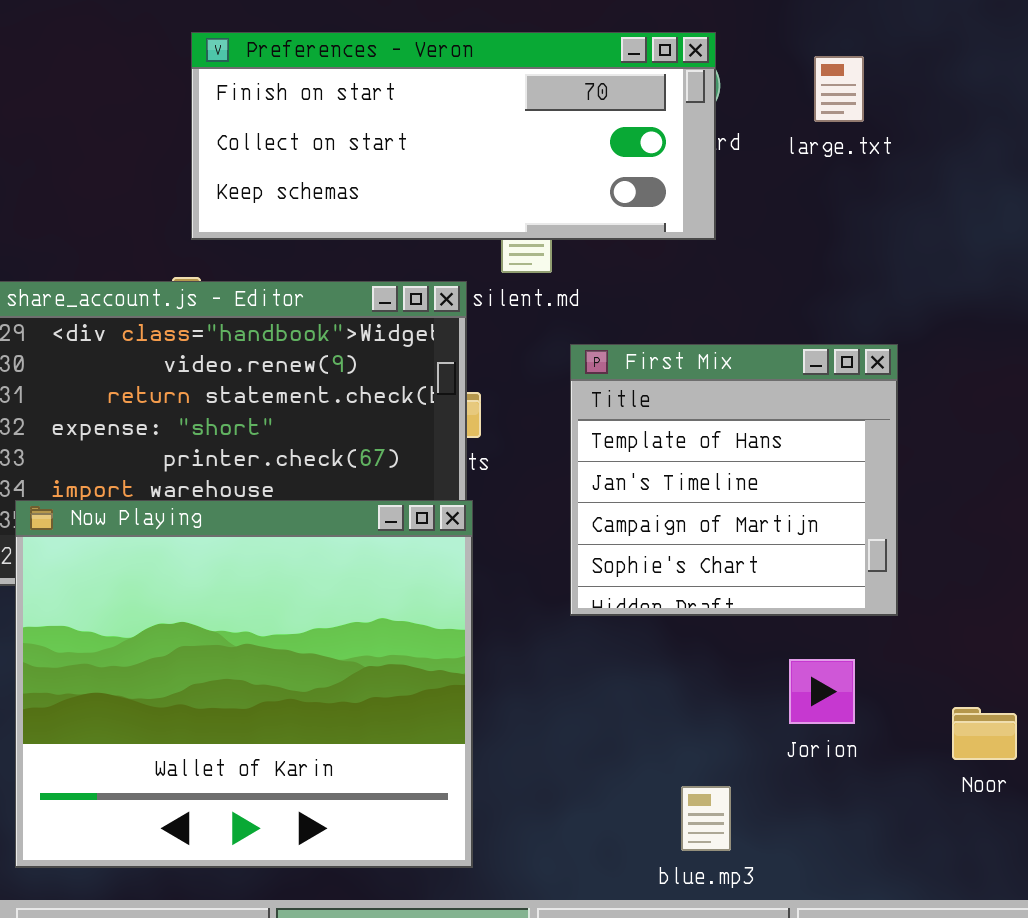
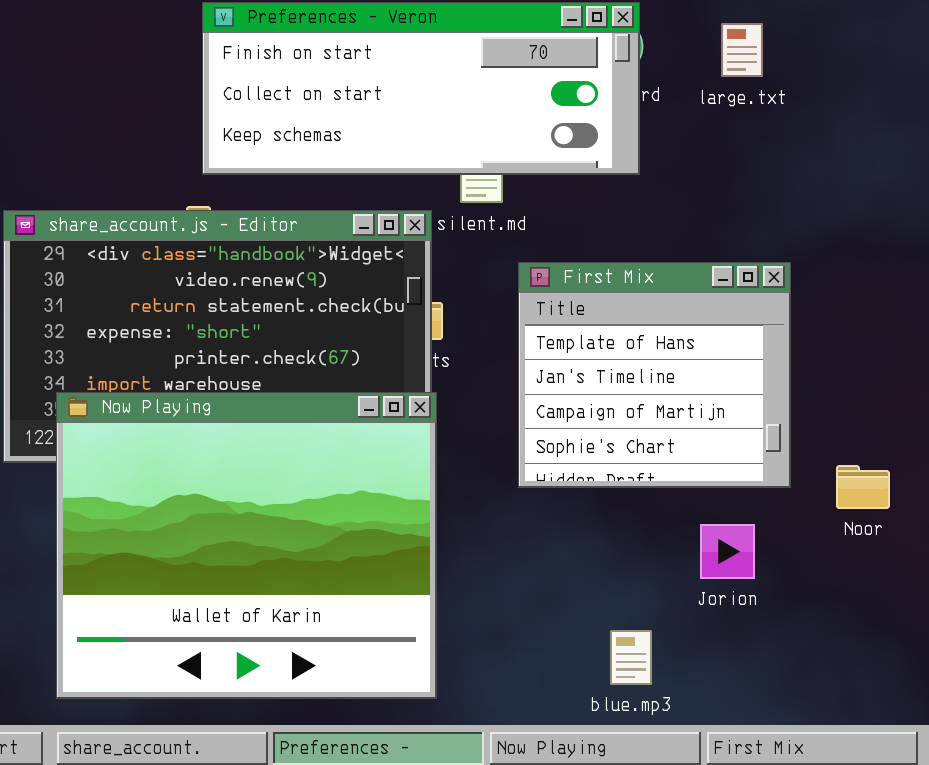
Noor: [952,707,1017,760] -> [836,465,890,509], moved

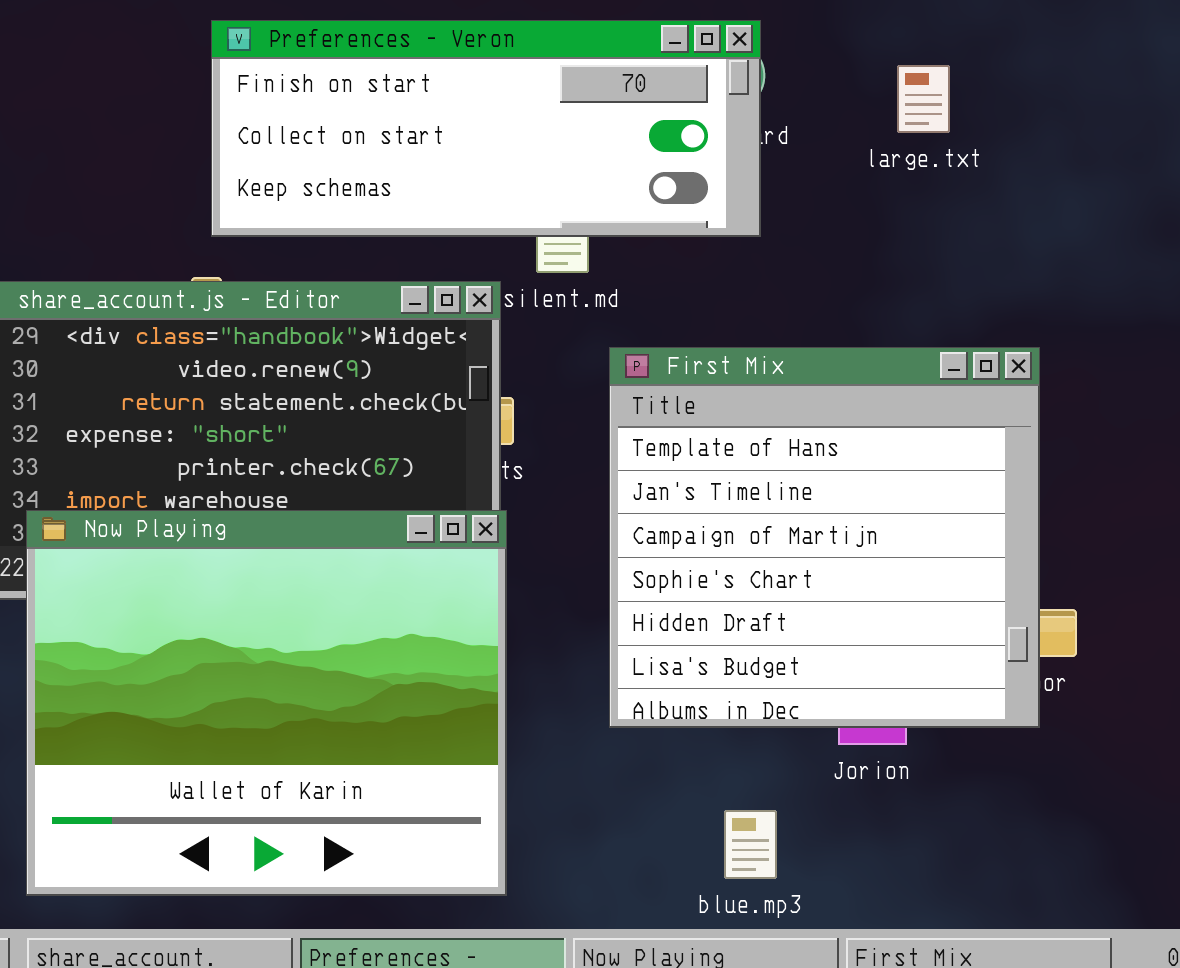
large.txt: [721,23,763,77] -> [897,65,950,133], moved
First Mix: [518,262,791,488] -> [609,347,1040,728], resized

